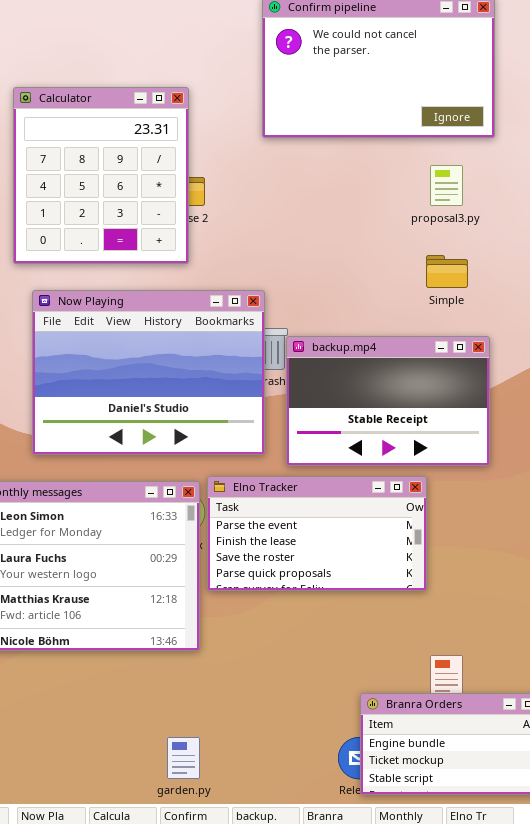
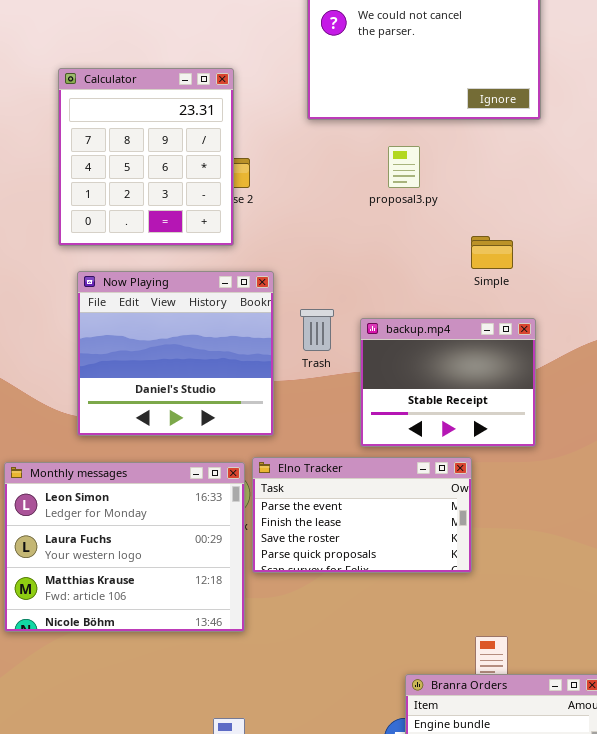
proposal3.py: [430,165,463,206] -> [388,146,420,188], moved
Now Playing: [32,290,265,455] -> [77,271,274,436], resized
backup.mp4: [286,336,490,466] -> [360,318,536,447], resized

